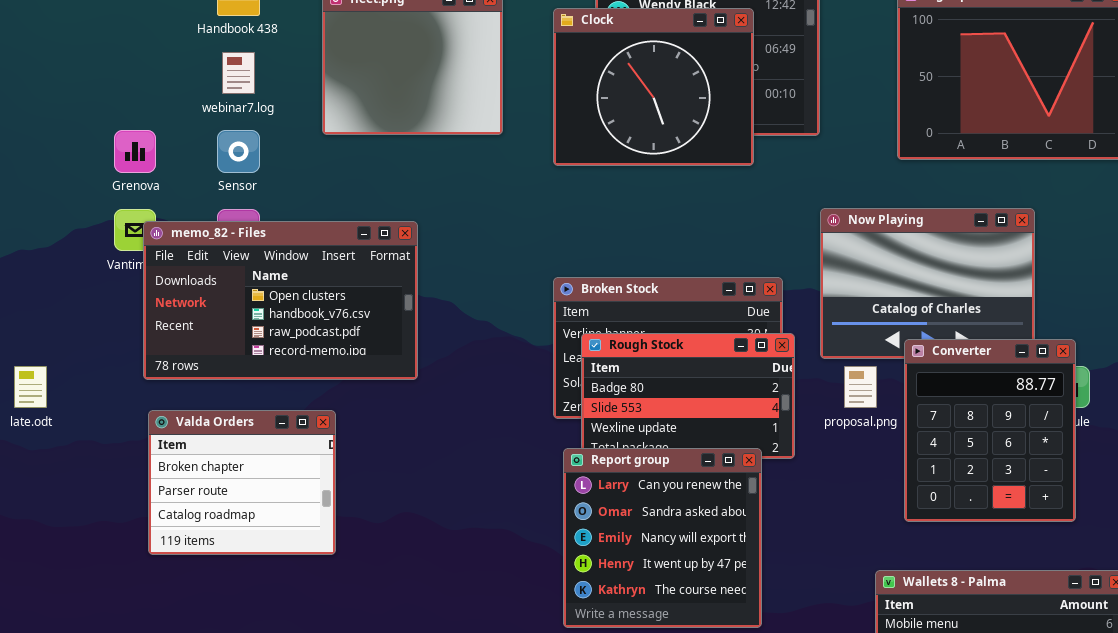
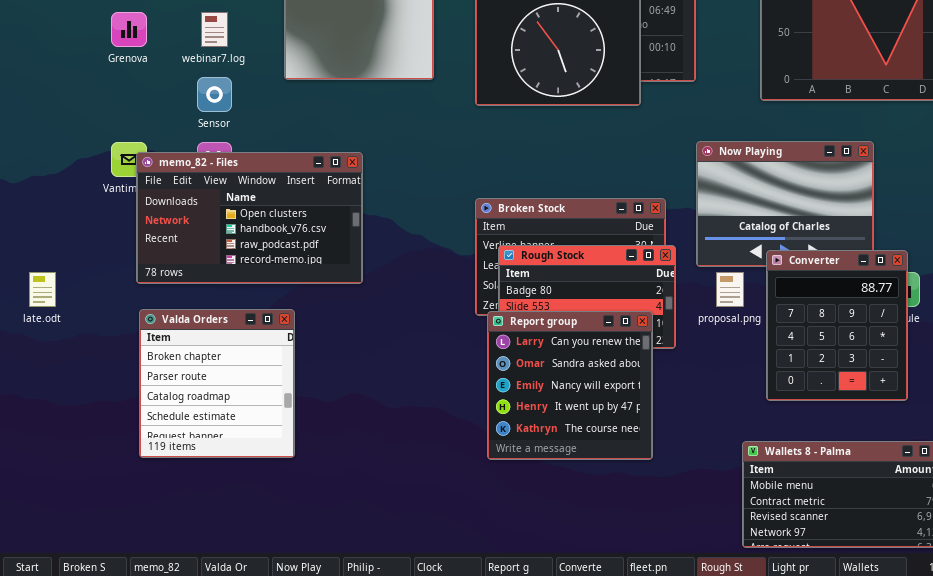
Grenova: [114,130,156,173] -> [111,12,147,47], moved
Valda Orders: [148,410,336,555] -> [139,309,295,458], resized
Report group: [563,448,762,628] -> [487,311,653,460], moved

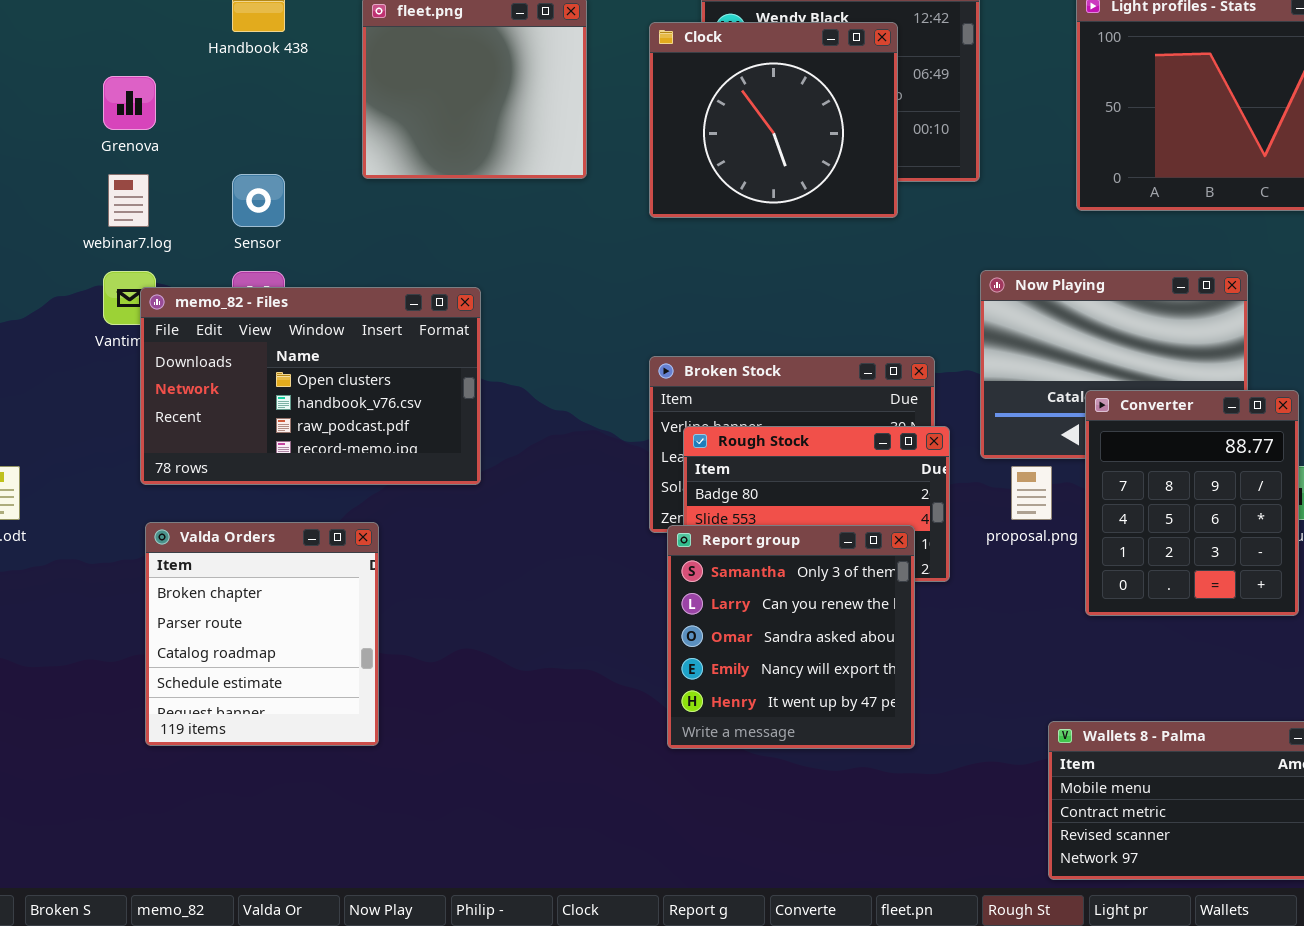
webinar7.log: [201,12,228,47] -> [108,174,149,227], moved
Converter: [766,250,908,401] -> [1085,390,1299,616], moved
Report group: [487,311,653,460] -> [667,525,915,749], scrolled up 1 row

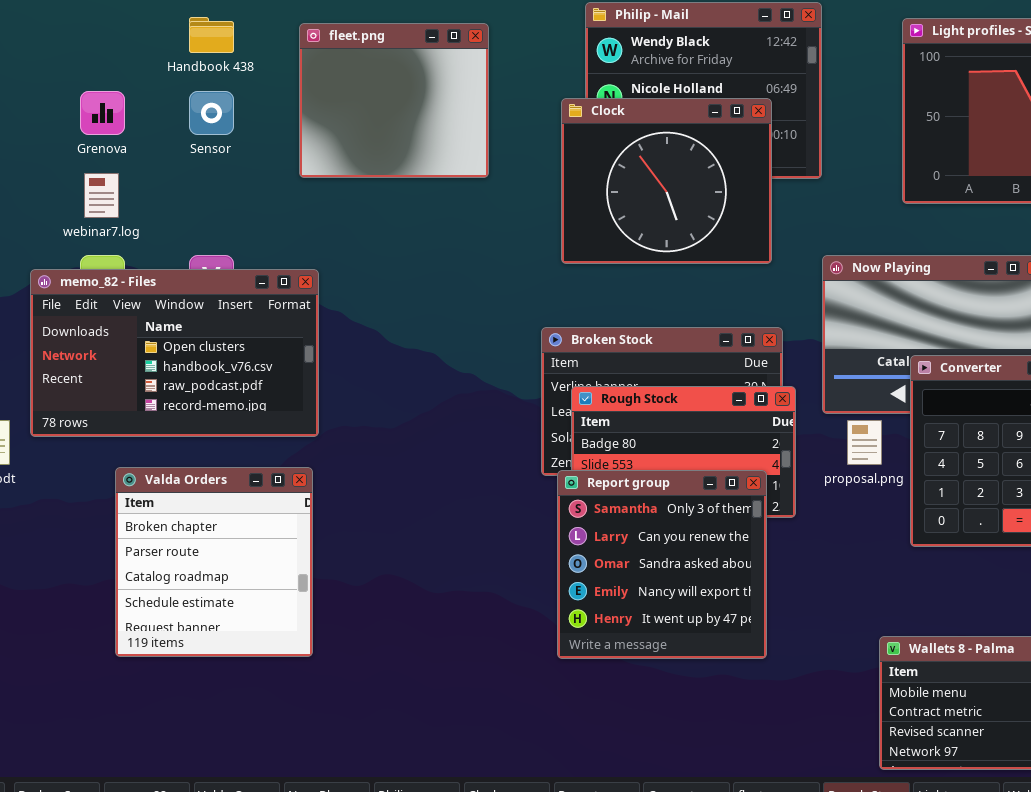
Clock: [649,22,898,218] -> [561,98,772,264], moved
Sensor: [232,174,285,227] -> [189,91,234,135], moved
memo_82 - Files: [140,287,481,485] -> [30,269,319,437], moved

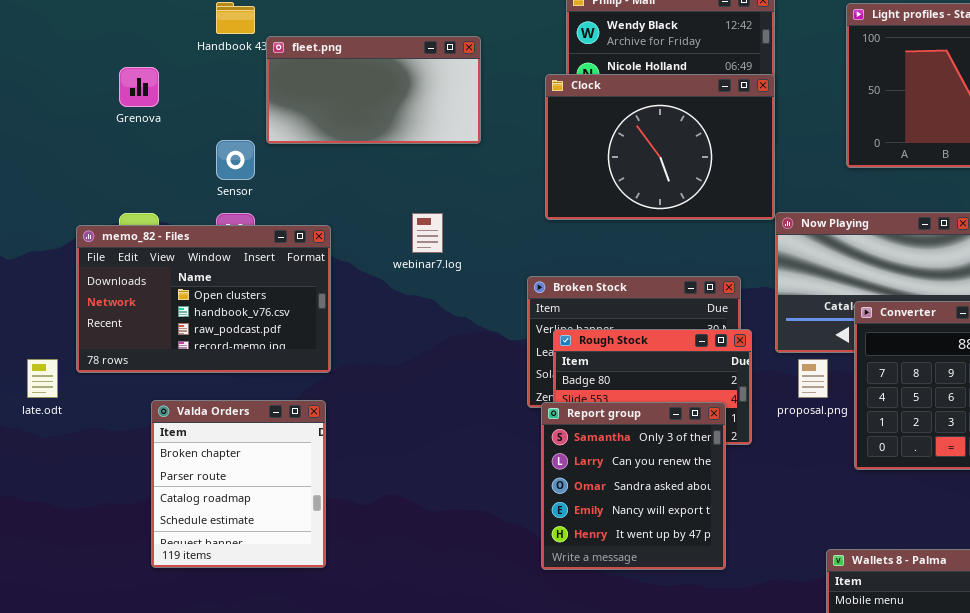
fleet.png: [299,23,489,178] -> [266,36,481,144], resized
Sensor: [189,91,234,135] -> [216,140,255,180], moved
Clock: [561,98,772,264] -> [545,74,775,220], resized
webinar7.log: [84,173,119,218] -> [412,213,443,253], moved

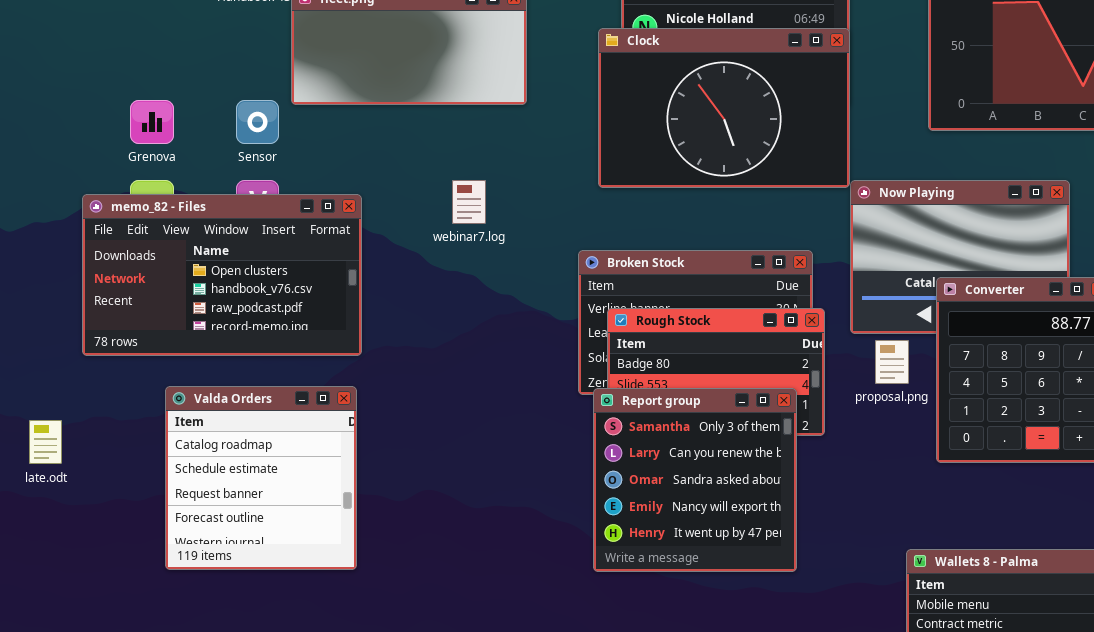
Grenova: [119,67,159,107] -> [130,100,174,144], moved
late.odt: [27,359,58,398] -> [29,420,62,464], moved
Valda Orders: [151,400,326,568] -> [165,386,357,570], scrolled down 2 rows

